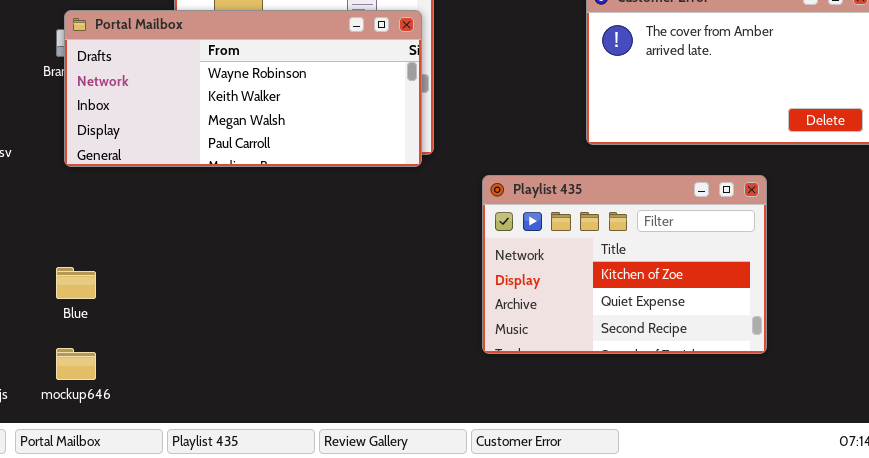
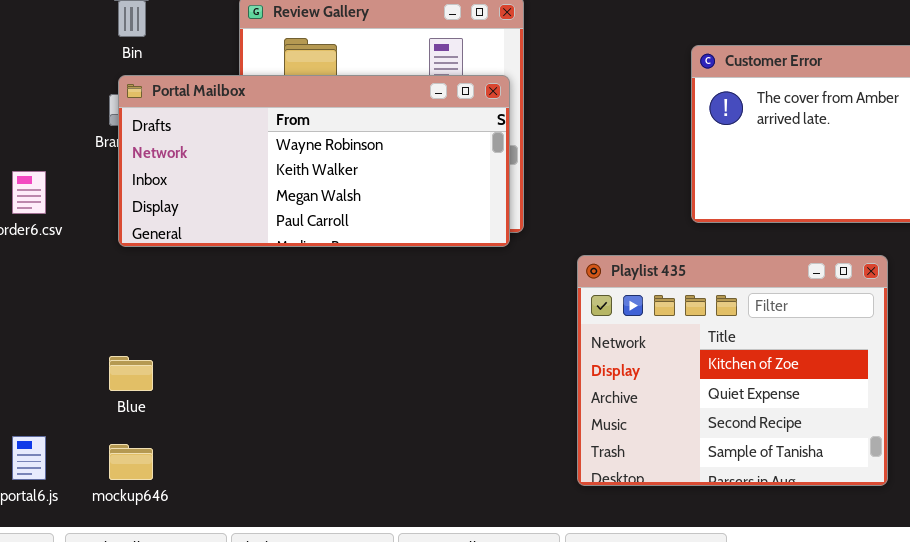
Playlist 435: [482,175,767,354] -> [577,255,888,486], resized

